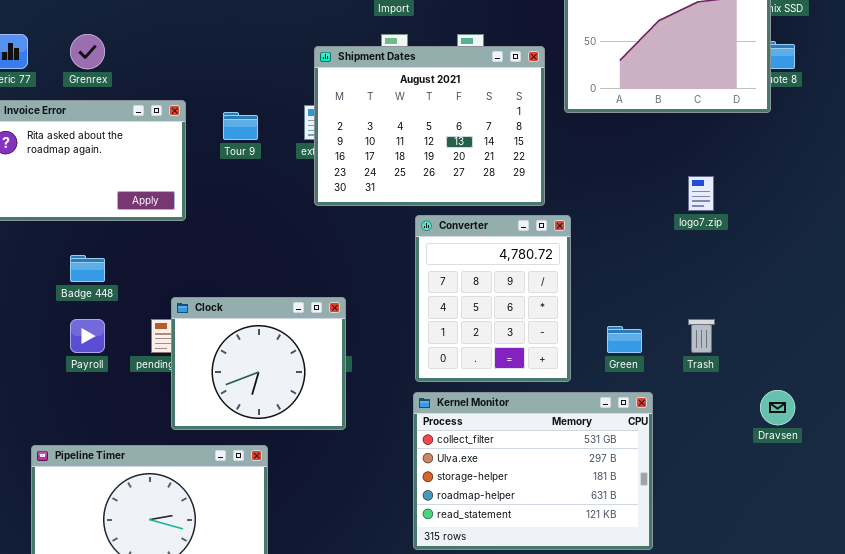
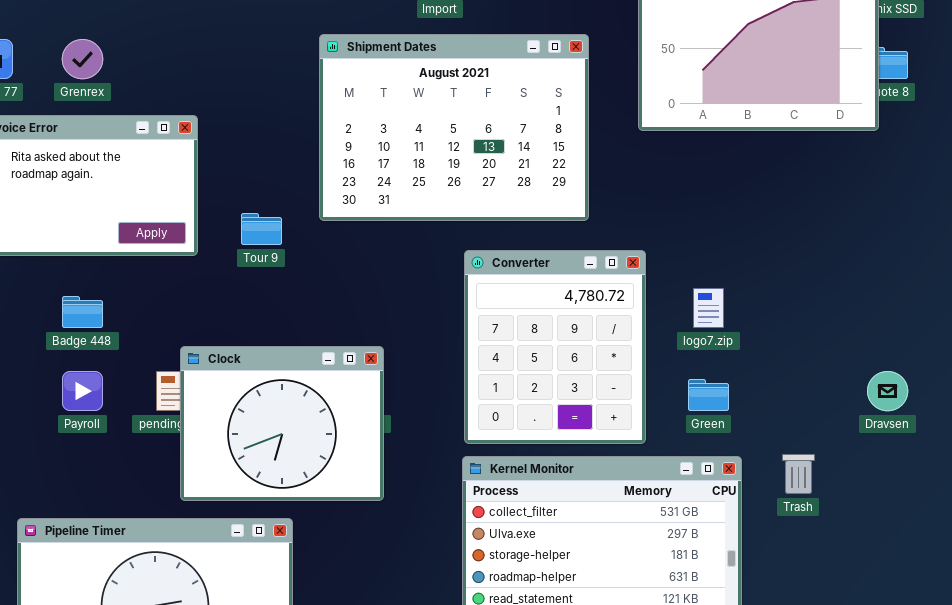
Shipment Dates: [314,46,545,206] -> [319,34,589,221], moved
Tour 9: [223,112,258,140] -> [241,213,282,245], moved
logo7.zip: [688,176,714,211] -> [693,288,724,328], moved
Trash: [688,319,715,353] -> [782,454,815,494], moved
Dravsen: [760,390,795,425] -> [867,371,908,411], moved

